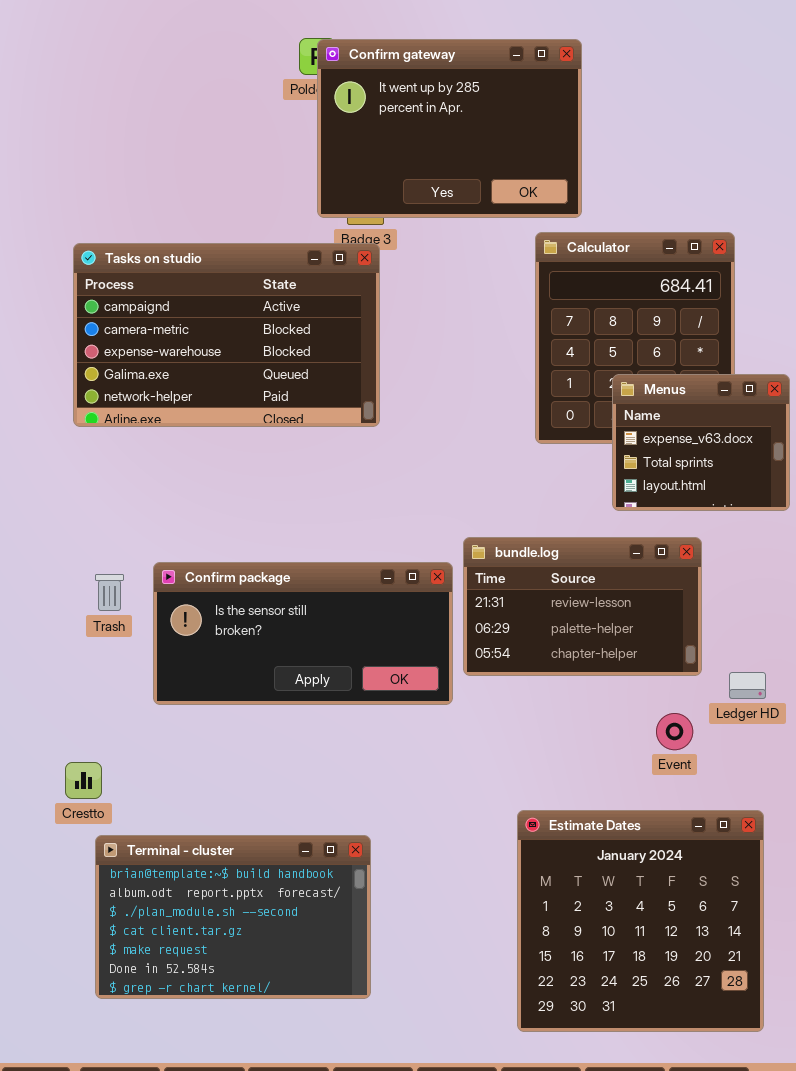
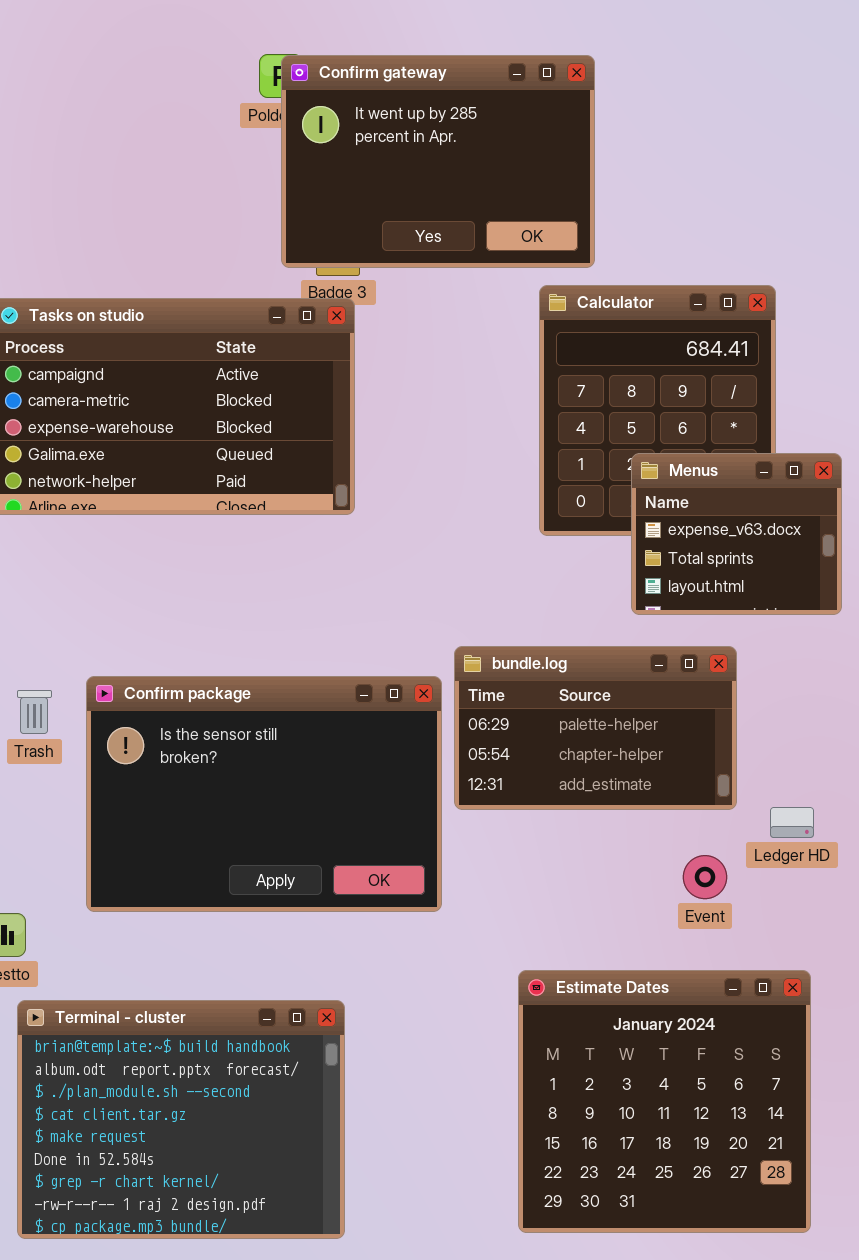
bundle.log: [463,537,702,676] -> [454,646,737,810], scrolled down 1 row
Confirm package: [153,562,453,705] -> [86,676,442,912], resized
Terminal - cluster: [95,835,371,999] -> [17,1000,345,1239], resized

